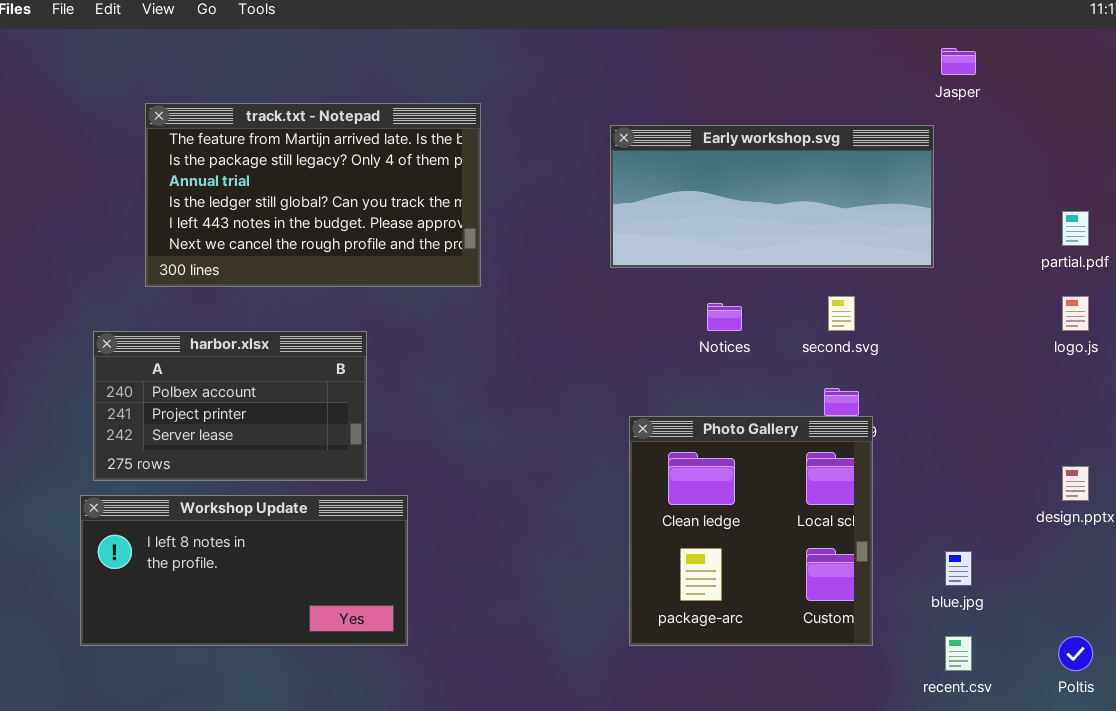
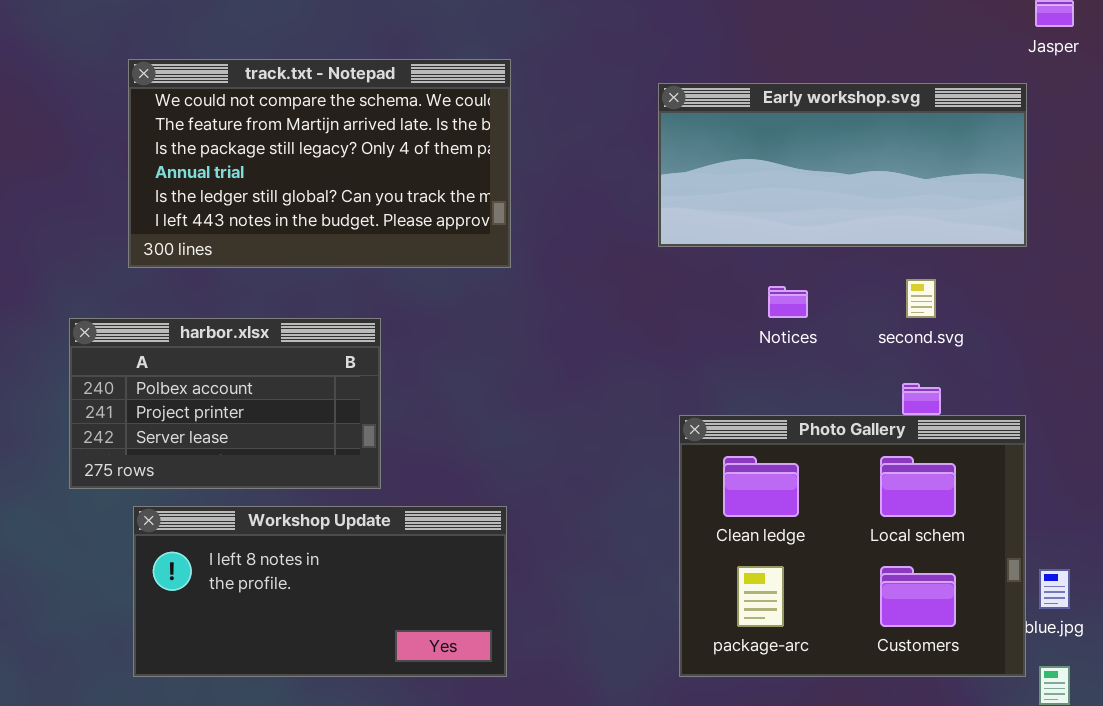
track.txt - Notepad: [145,103,481,287] -> [128,59,511,268], scrolled up 1 row
Photo Gallery: [629,416,873,646] -> [679,415,1026,677], resized
Workshop Update: [80,495,408,646] -> [133,506,507,677], moved

